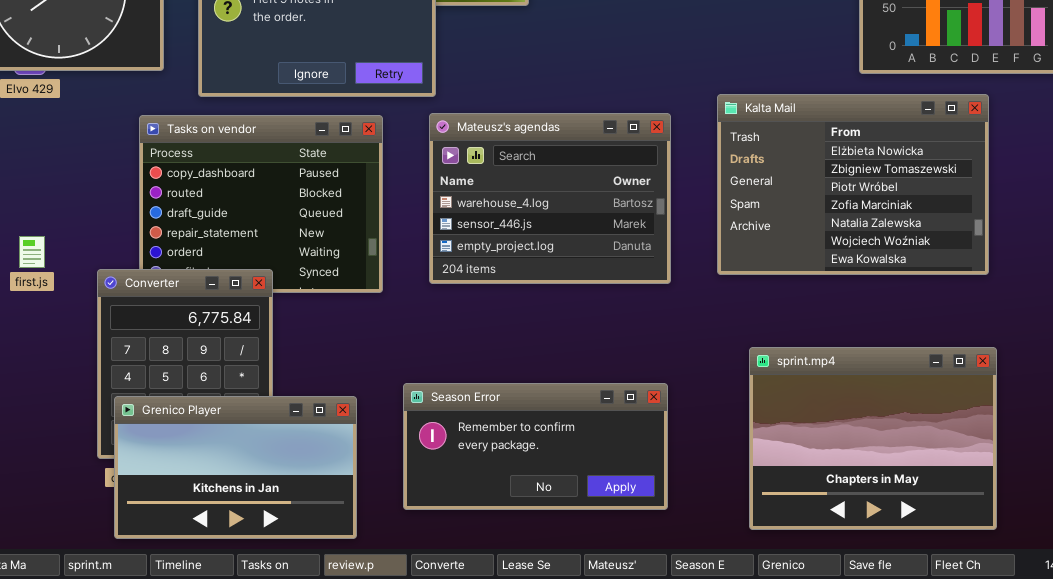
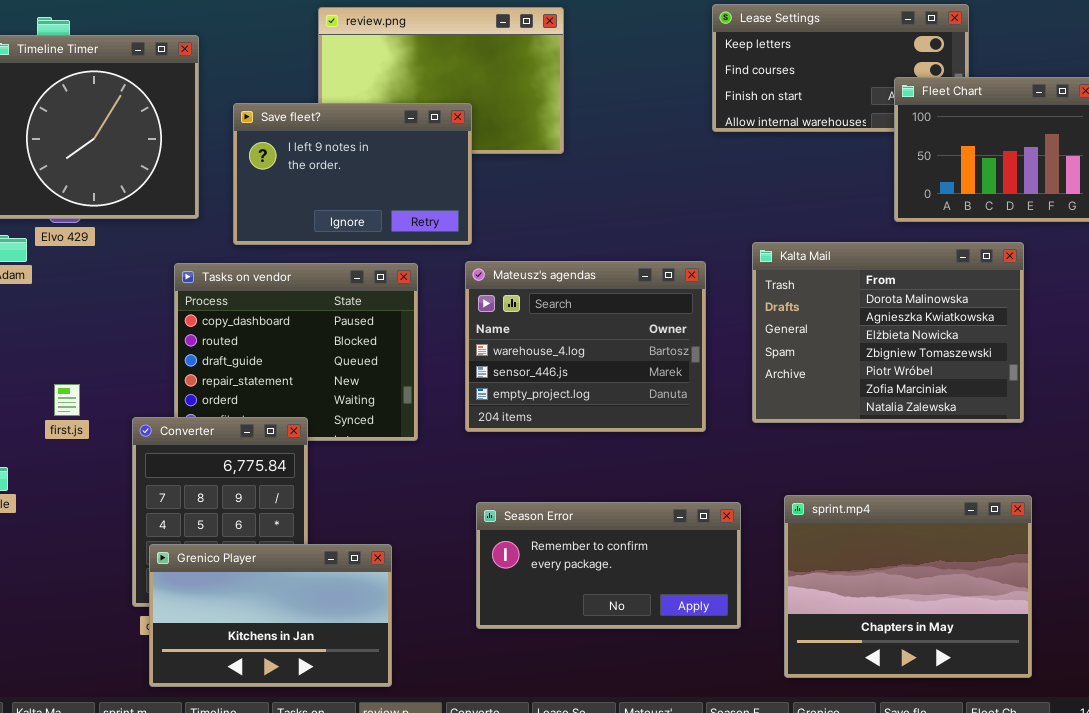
Kalta Mail: [717,94,989,275] -> [752,242,1024,423], scrolled up 2 rows
Season Error: [403,383,668,510] -> [476,502,741,629], moved

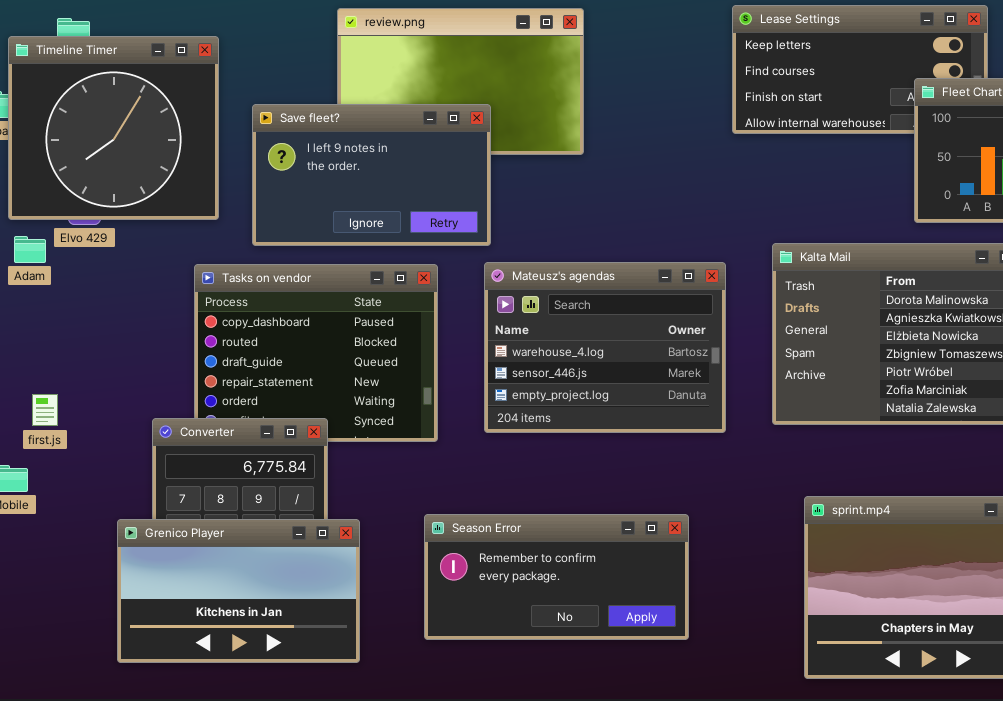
first.js: [54,384,80,416] -> [32,394,58,426], moved
Season Error: [476,502,741,629] -> [424,514,689,640], moved
Grenico Player: [149,544,392,687] -> [117,519,360,663], moved

